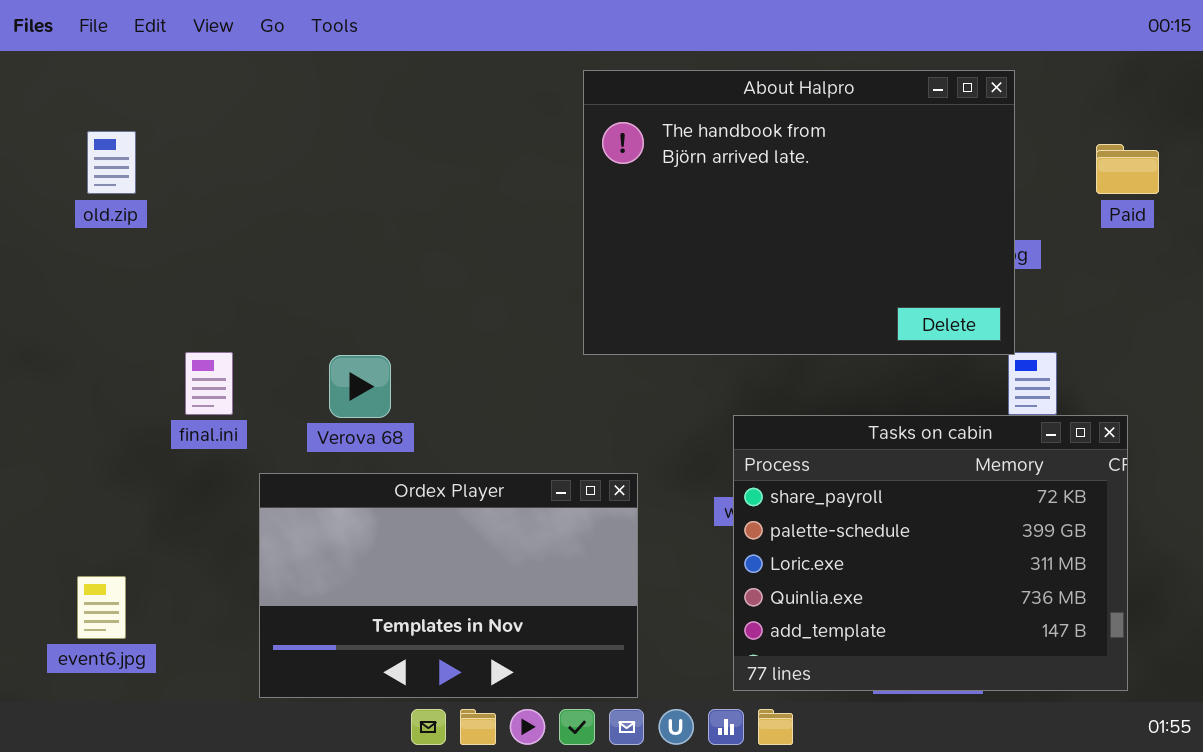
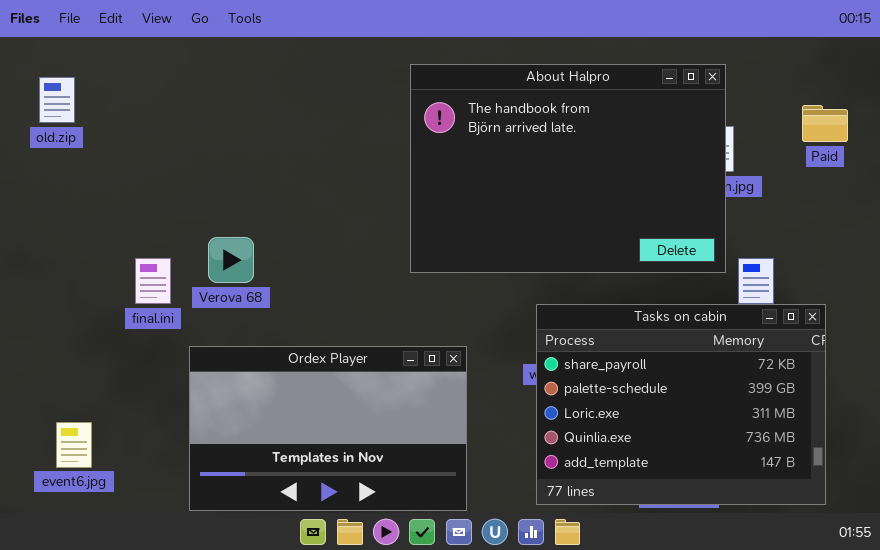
About Halpro: [583,70,1015,355] -> [410,64,726,273], moved
old.zip: [87,131,136,194] -> [39,77,75,123], moved
Verova 68: [329,355,391,418] -> [208,237,254,283], moved

